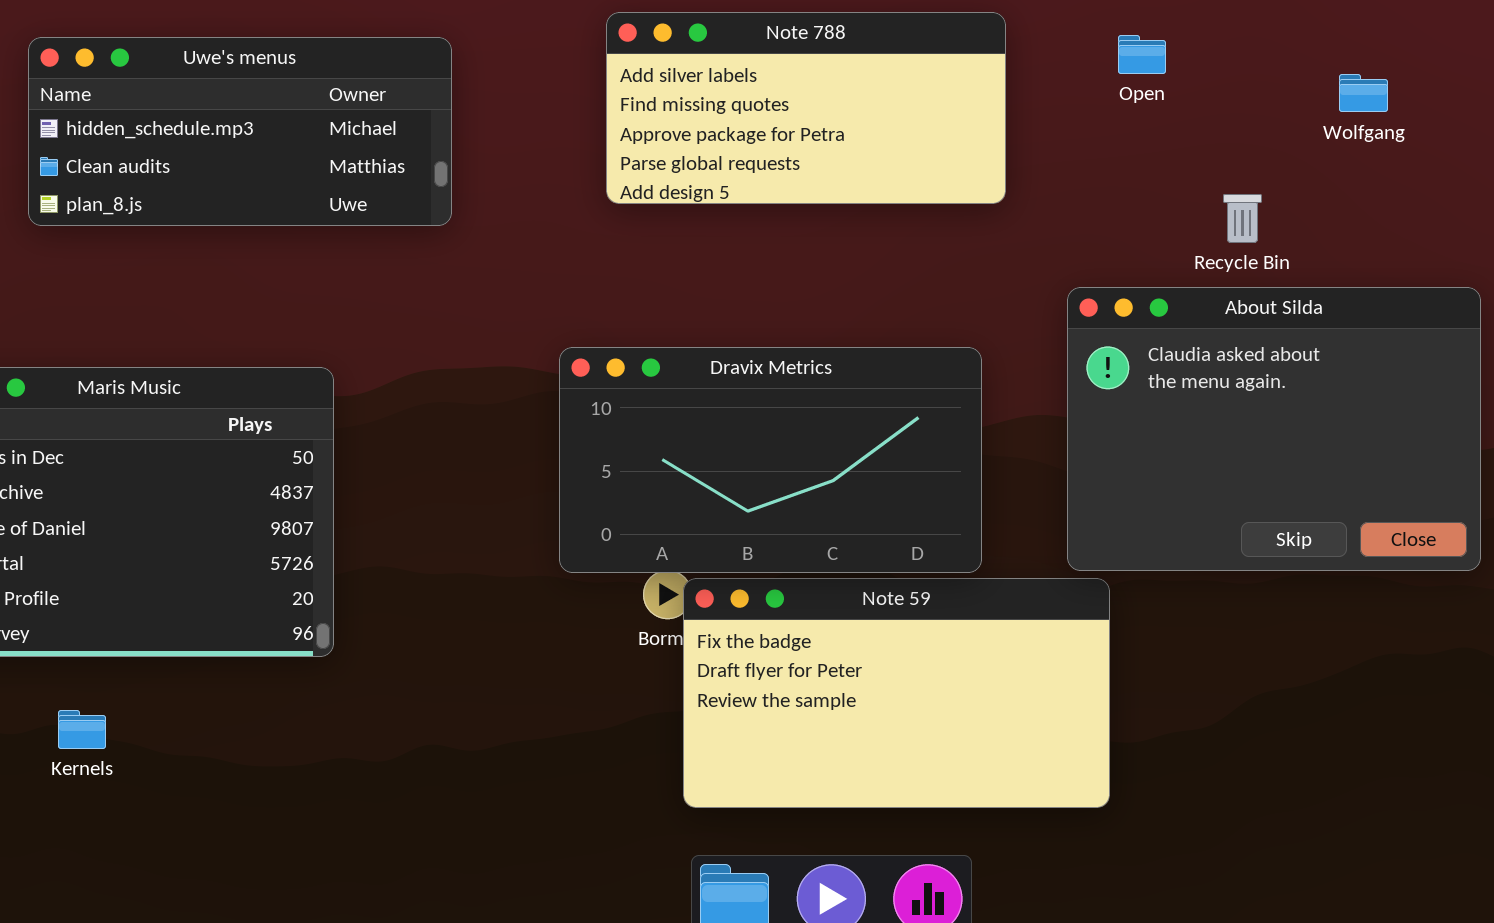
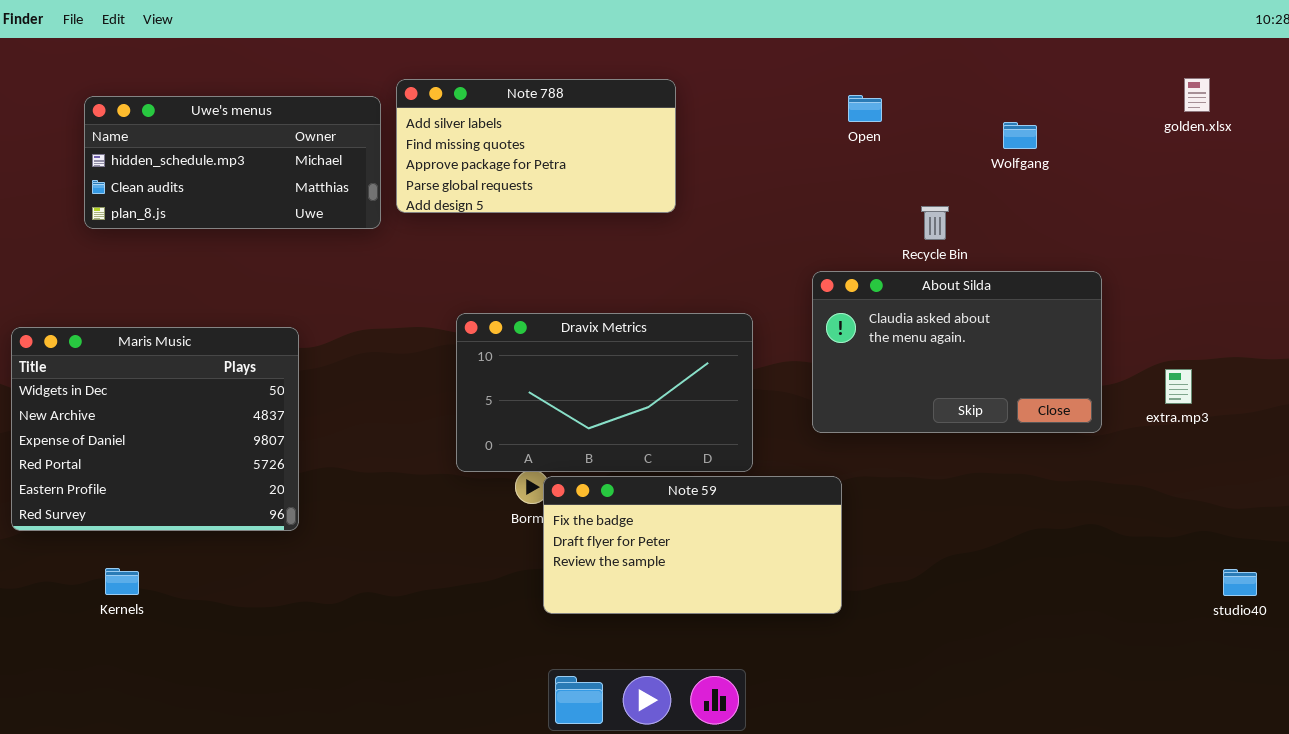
Note 788: [606,12,1006,204] -> [396,79,676,213], moved
About Silda: [1067,287,1481,571] -> [812,271,1102,433], resized
Note 59: [683,578,1110,808] -> [543,476,842,614], resized

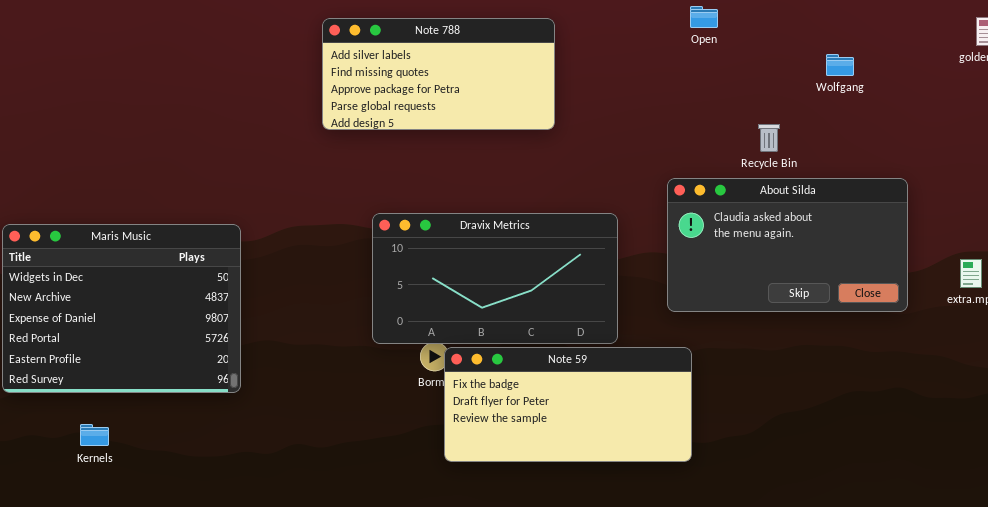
Open: [848,95,882,122] -> [690,6,718,28], moved
Uwe's menus: [84,96,381,229] -> none, closed

